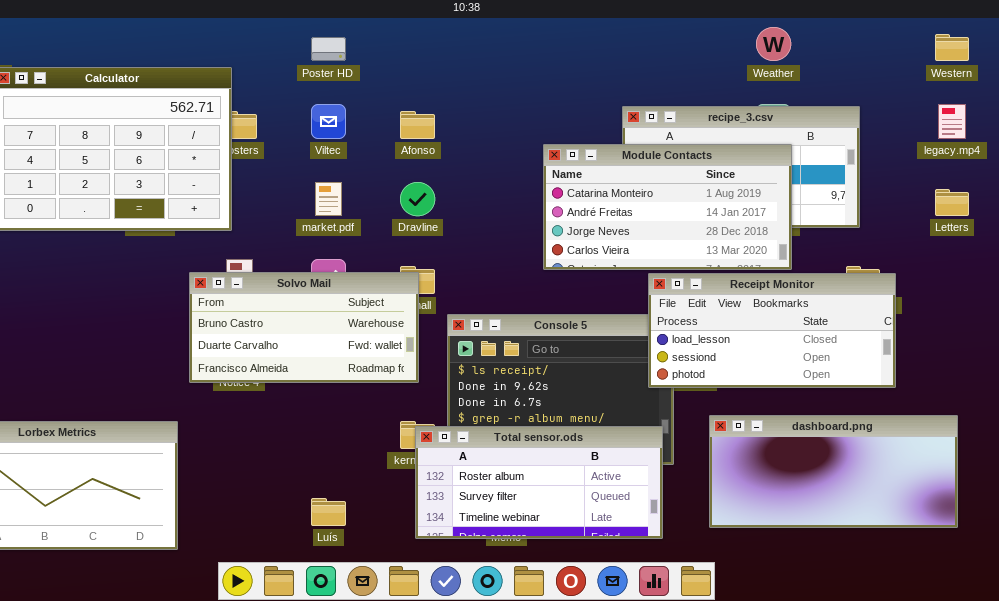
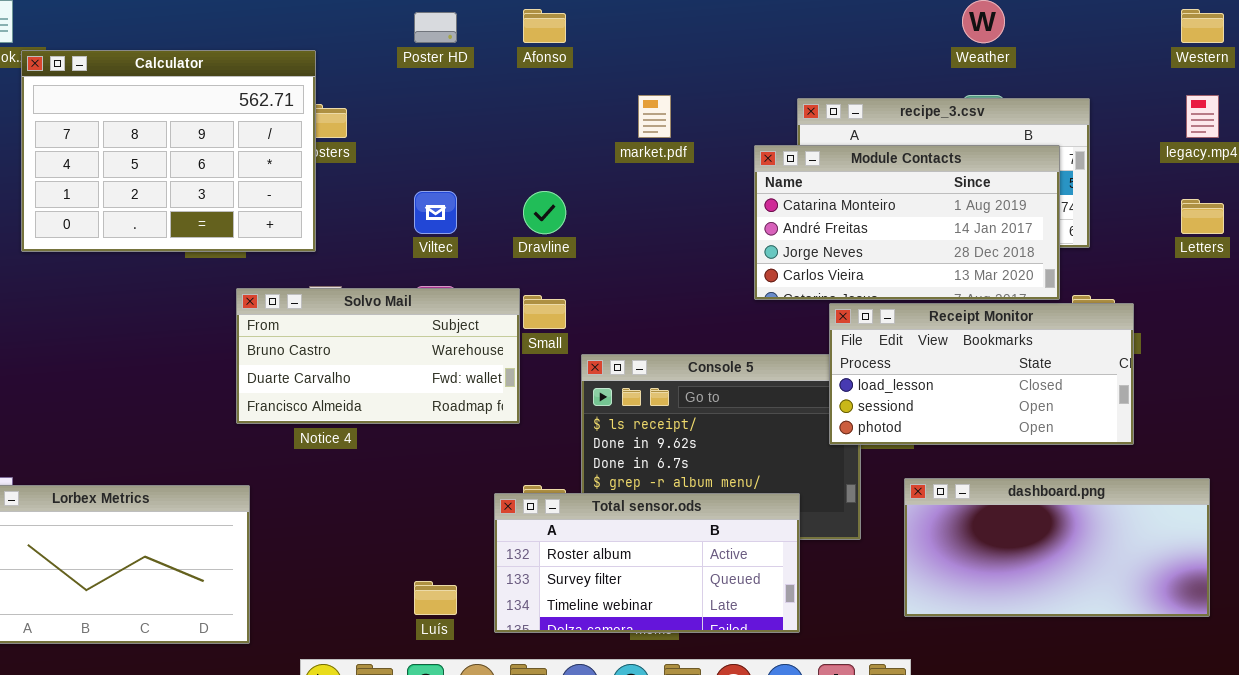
Viltec: [311,104,346,139] -> [414,191,457,234], moved
Afonso: [400,111,435,139] -> [523,9,566,43], moved
Module Contacts: [543,144,792,270] -> [754,145,1060,300], moved
market.pdf: [315,182,342,216] -> [638,95,671,138], moved
Solvo Mail: [189,272,419,383] -> [236,288,520,424], moved
Total sensor.ods: [415,426,663,539] -> [494,493,800,633], moved

